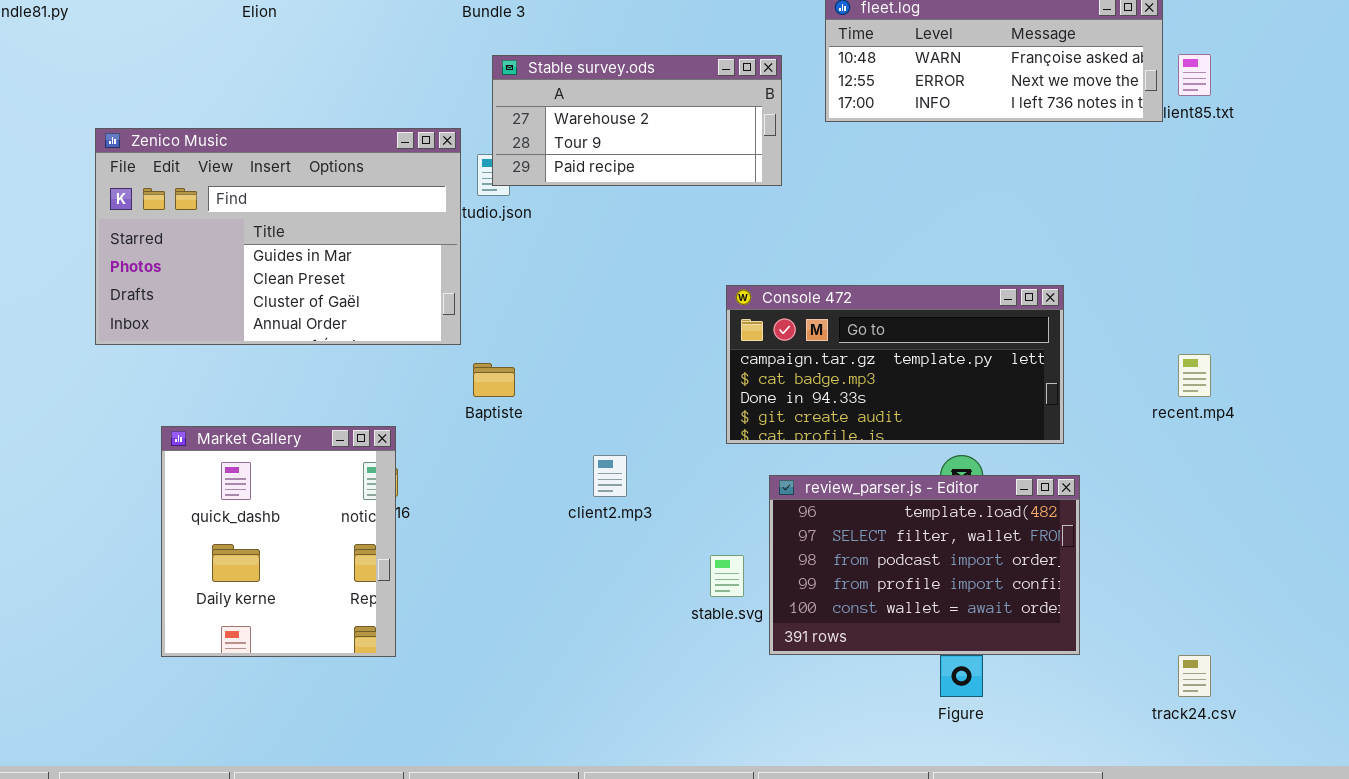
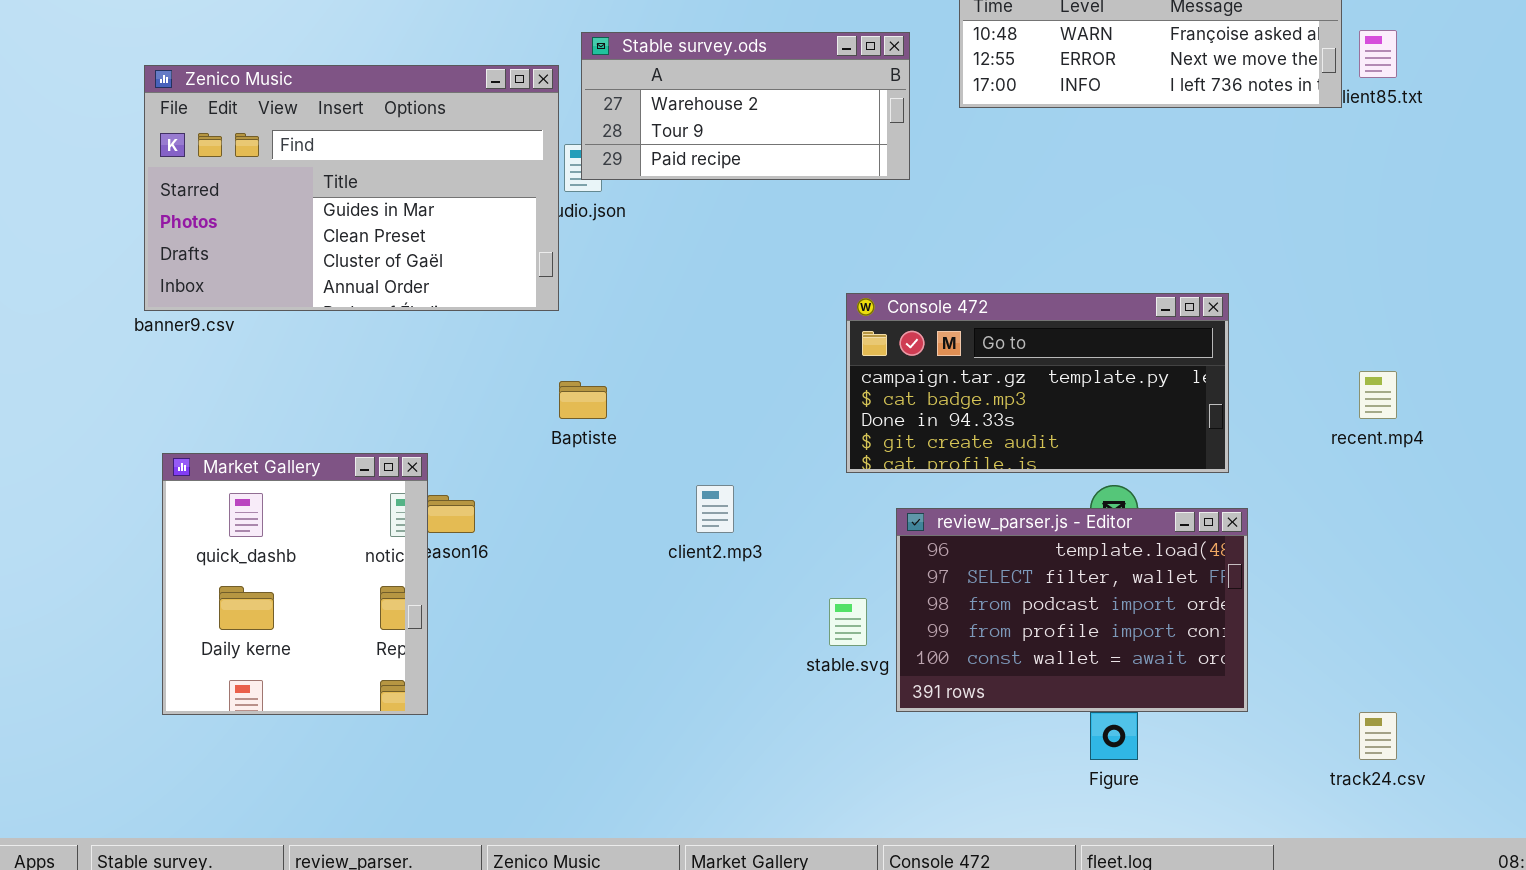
Zenico Music: [95,128,461,345] -> [144,65,559,311], moved
Market Gallery: [161,426,396,657] -> [162,453,428,715], moved

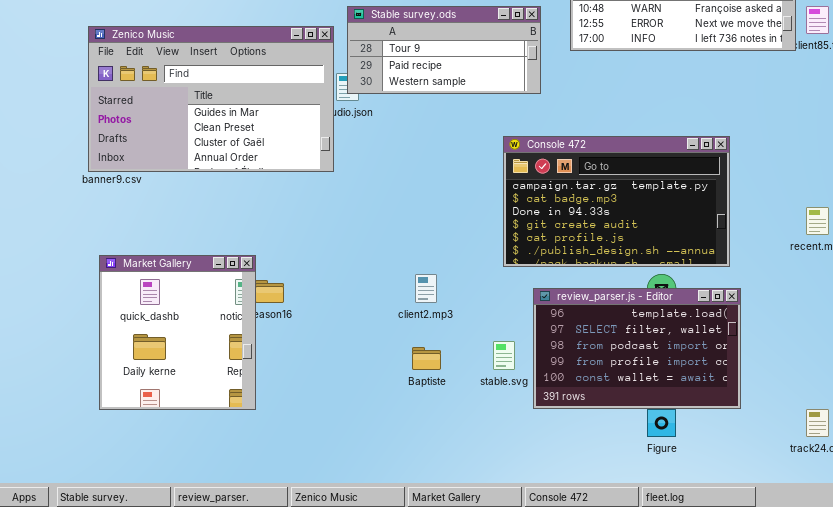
Stable survey.ods: [581,32,910,180] -> [347,6,541,94], scrolled down 1 row
Console 472: [846,293,1229,473] -> [503,136,730,267], resized
Baptiste: [559,381,607,419] -> [412,347,441,370], moved

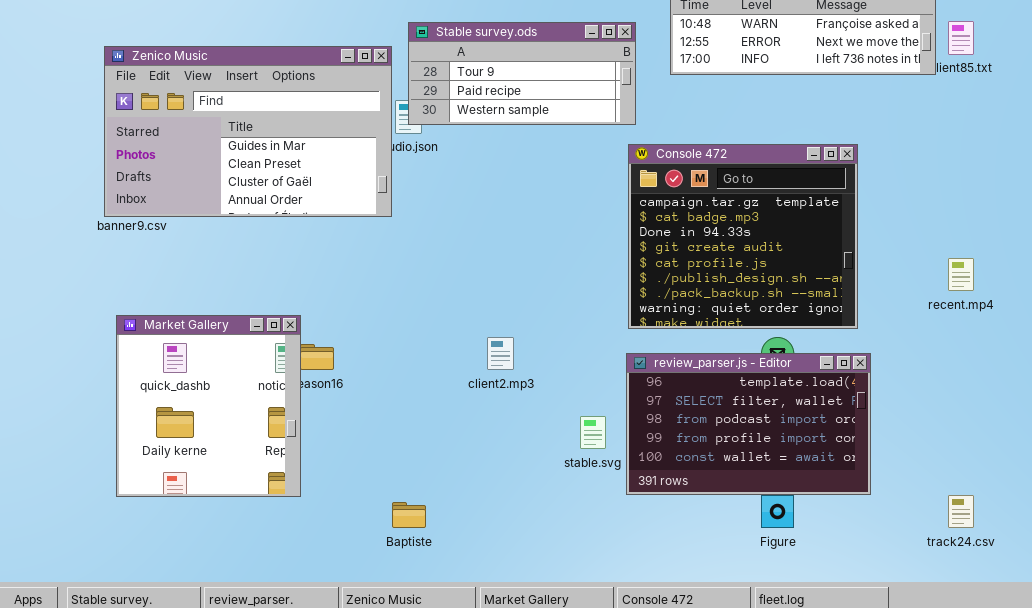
Console 472: [503,136,730,267] -> [628,144,858,329], resized
Baptiste: [412,347,441,370] -> [392,502,426,528], moved

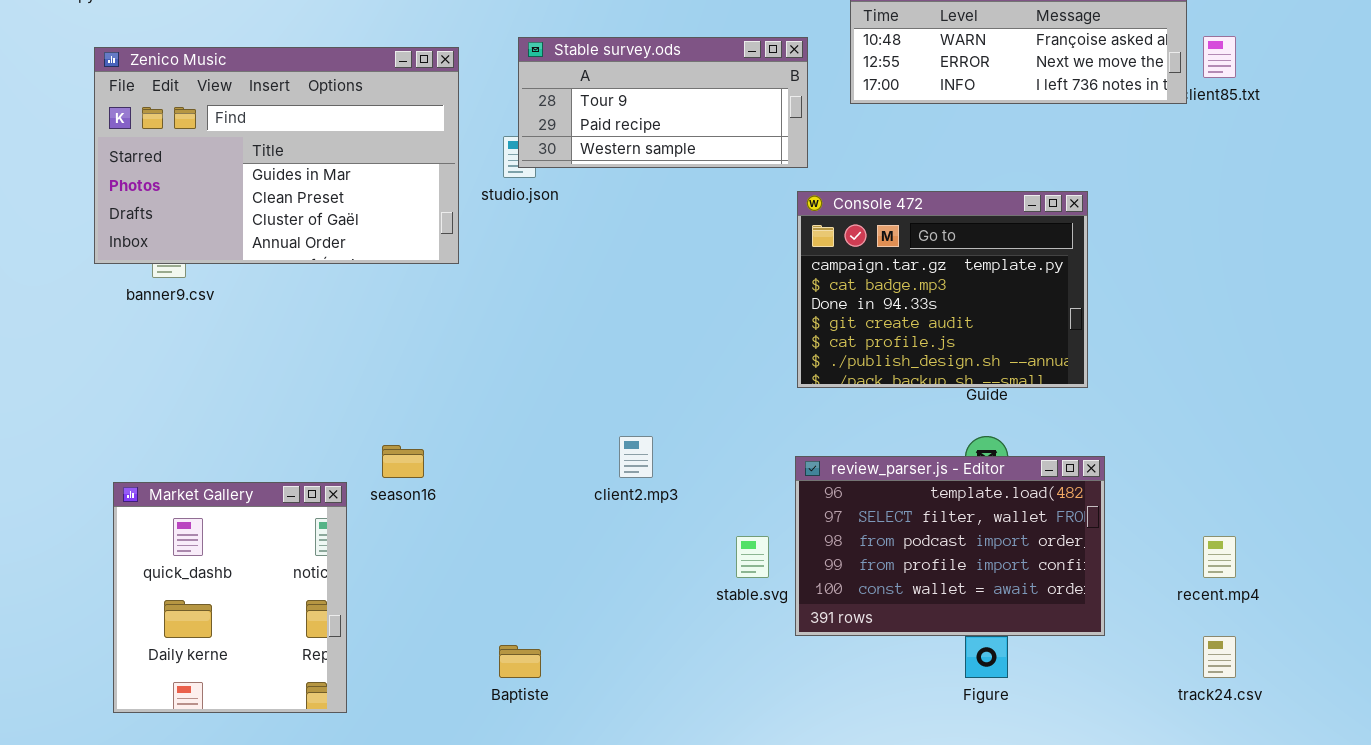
Zenico Music: [104,46,392,217] -> [94,47,459,264], moved
Console 472: [628,144,858,329] -> [797,191,1088,388], resized
recent.mp4: [948,258,974,291] -> [1203,536,1236,578], moved
Market Gallery: [116,315,301,497] -> [113,482,347,713], moved

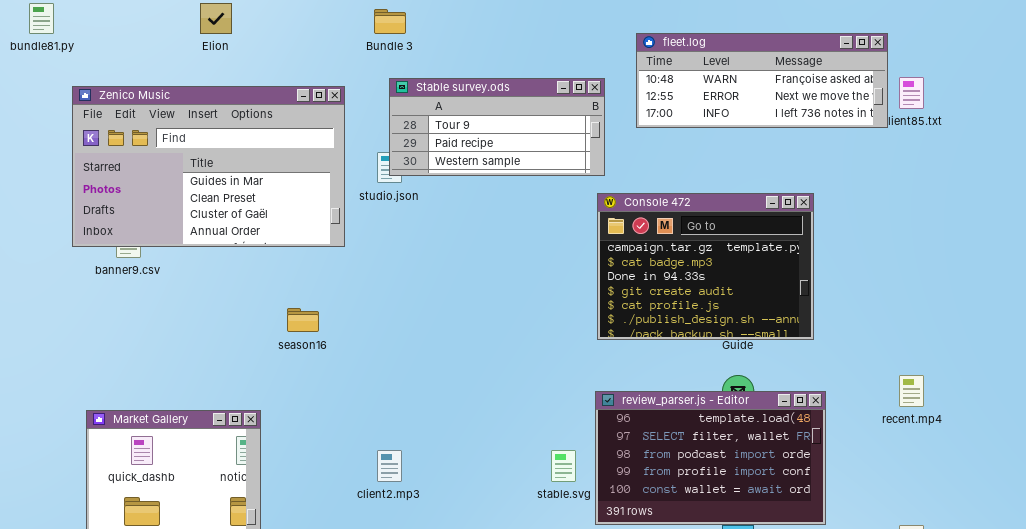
client2.mp3: [619,436,653,478] -> [377,450,402,482], moved
season16: [382,445,424,478] -> [287,308,319,332], moved
recent.mp4: [1203,536,1236,578] -> [899,375,924,407], moved

